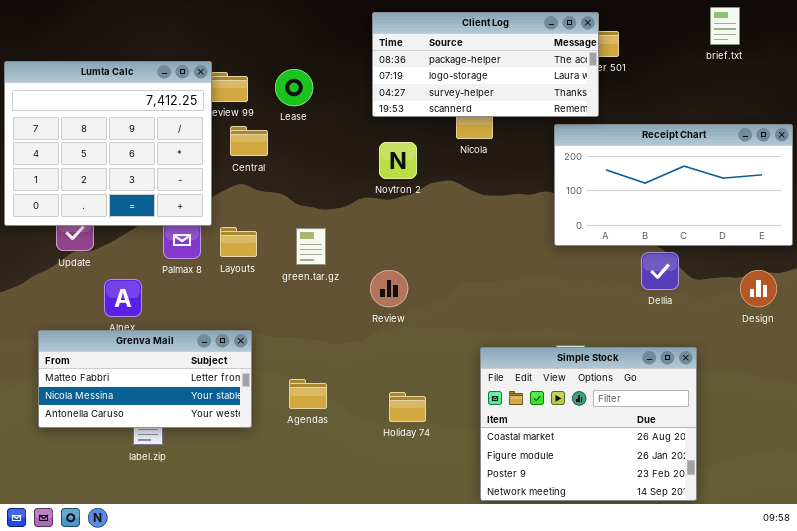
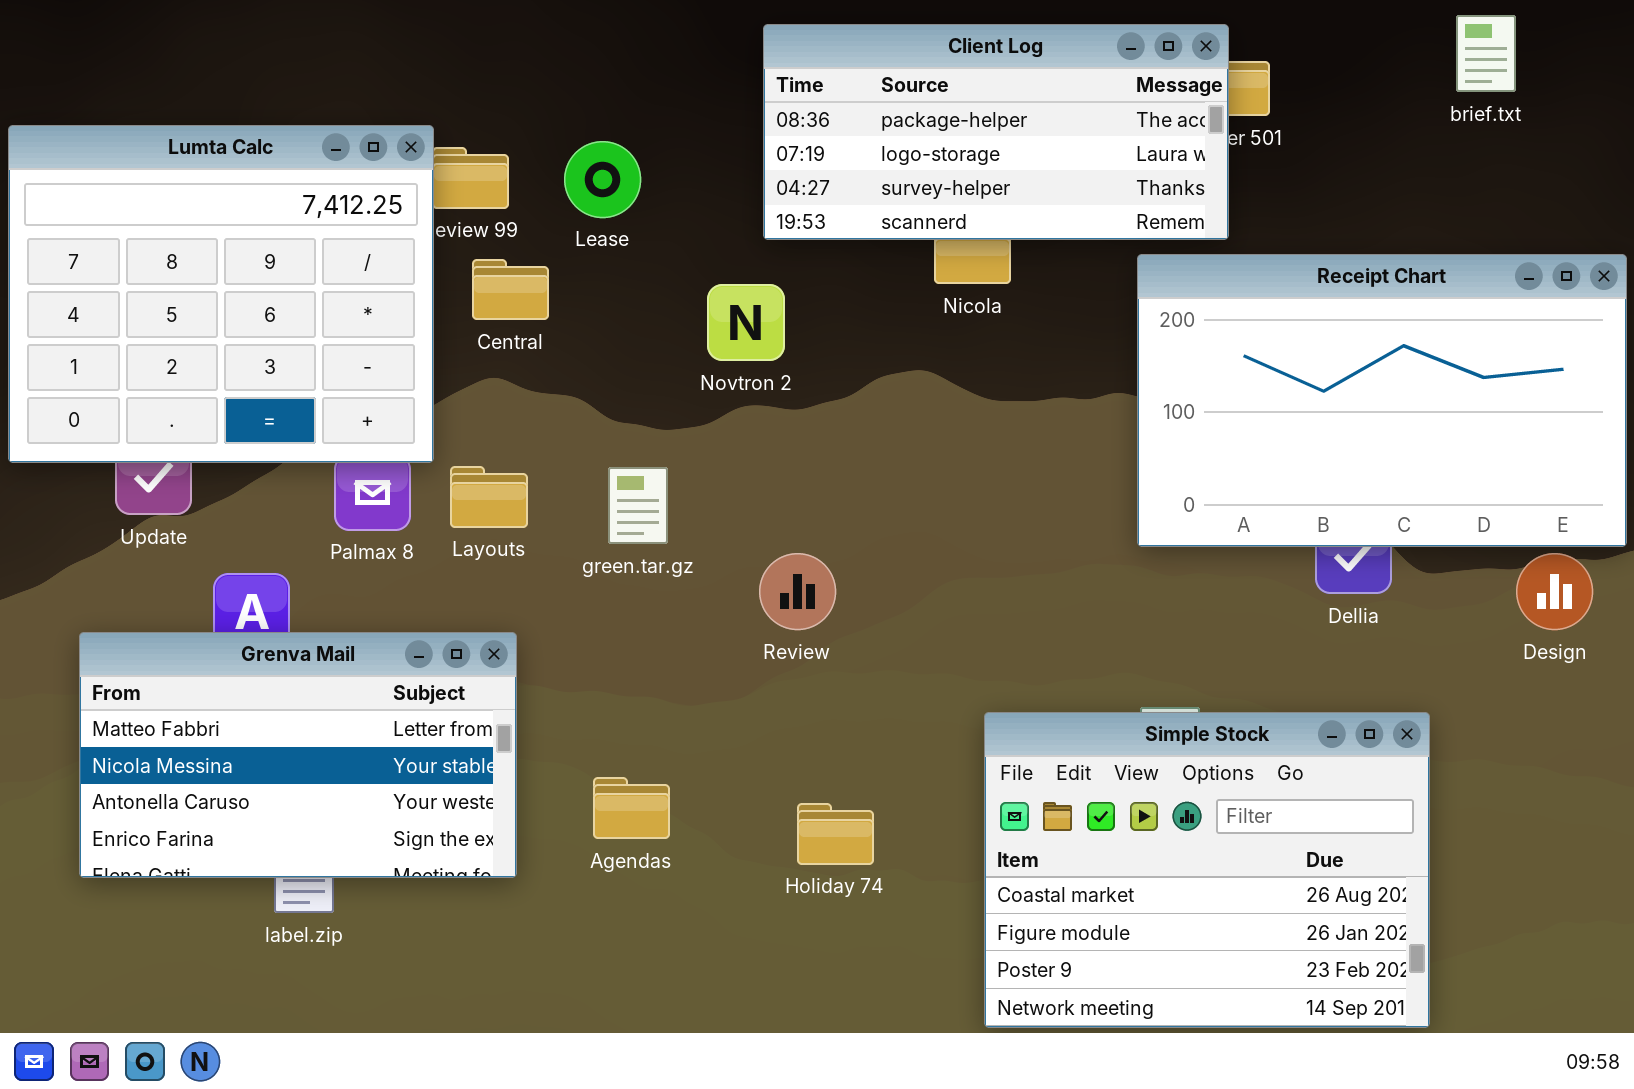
Receipt Chart: [554,124,793,246] -> [1137,254,1627,547], resized
Novtron 2: [379,142,417,179] -> [707,284,785,361], moved
Grenva Mail: [38,330,252,428] -> [79,632,517,878], resized

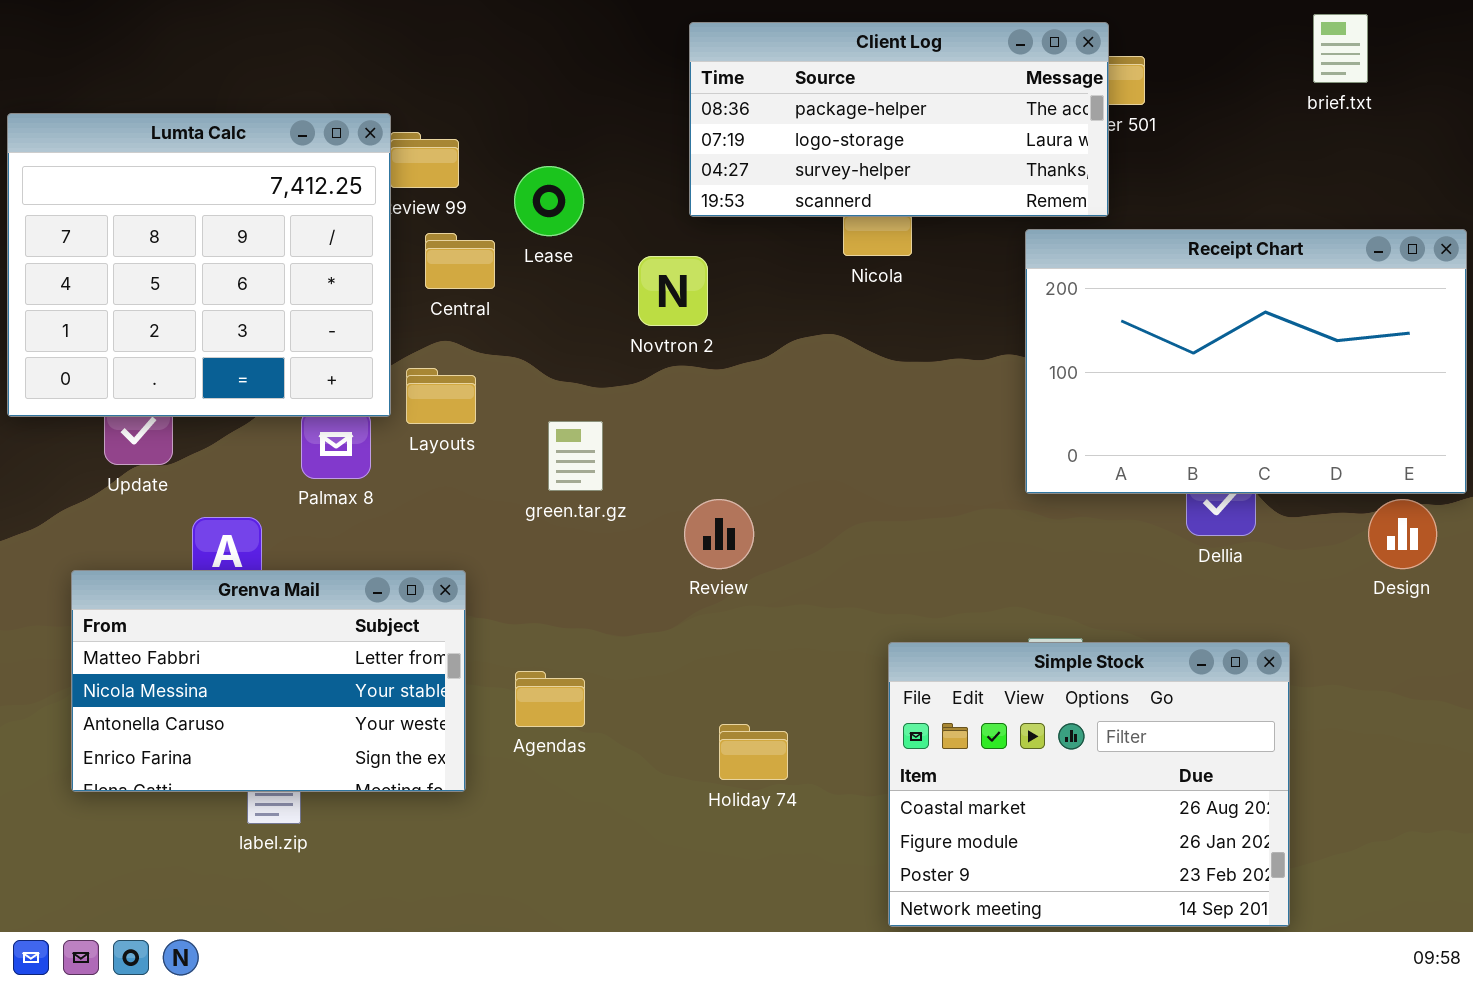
Lease: [564,141,641,218] -> [514,166,584,236], moved
Layouts: [450,466,528,528] -> [406,368,476,424], moved
Agendas: [593,777,670,839] -> [515,671,585,727], moved

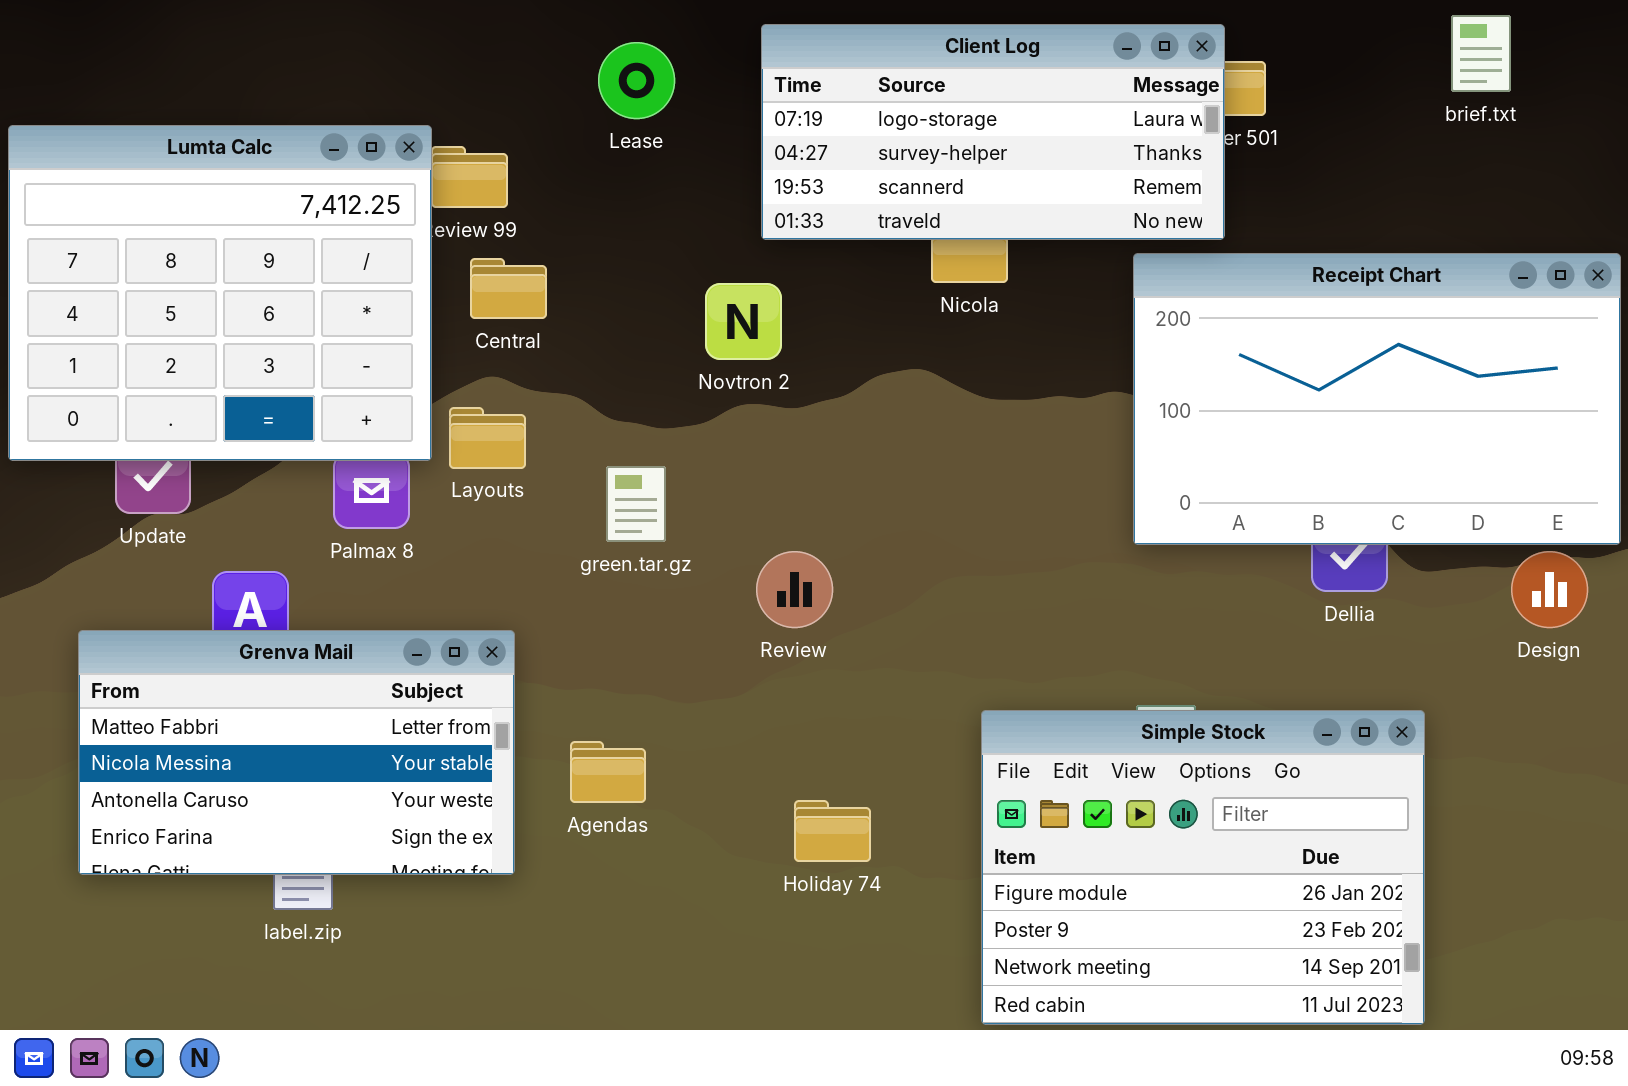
Client Log: [689,22,1109,217] -> [761,24,1225,240], scrolled down 1 row
Lease: [514,166,584,236] -> [598,42,675,119], moved
Simple Stock: [888,642,1290,927] -> [981,710,1425,1025], scrolled down 1 row

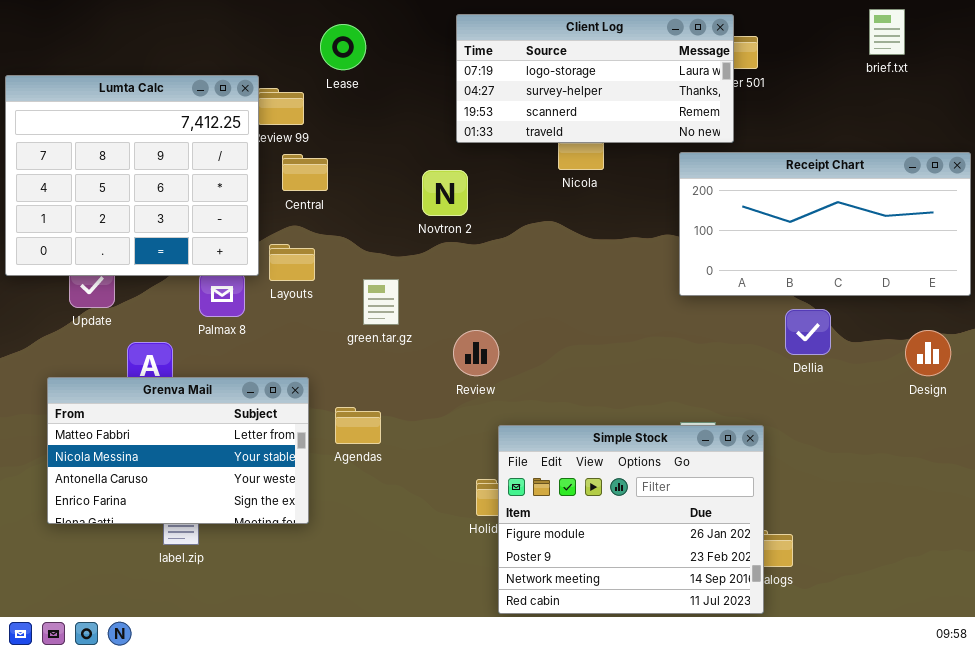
Lease: [598,42,675,119] -> [320,24,366,70], moved
Receipt Chart: [1133,253,1621,545] -> [679,152,971,296], resized
Simple Stock: [981,710,1425,1025] -> [498,425,764,614], moved
Agendas: [570,741,646,803] -> [335,407,381,444], moved

